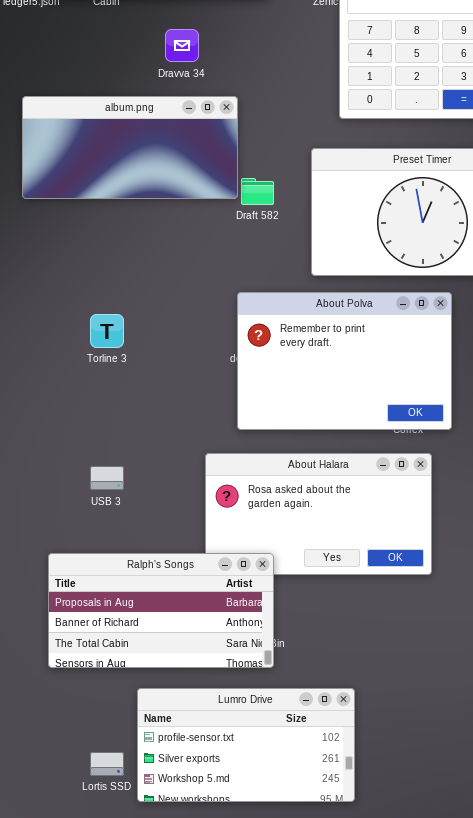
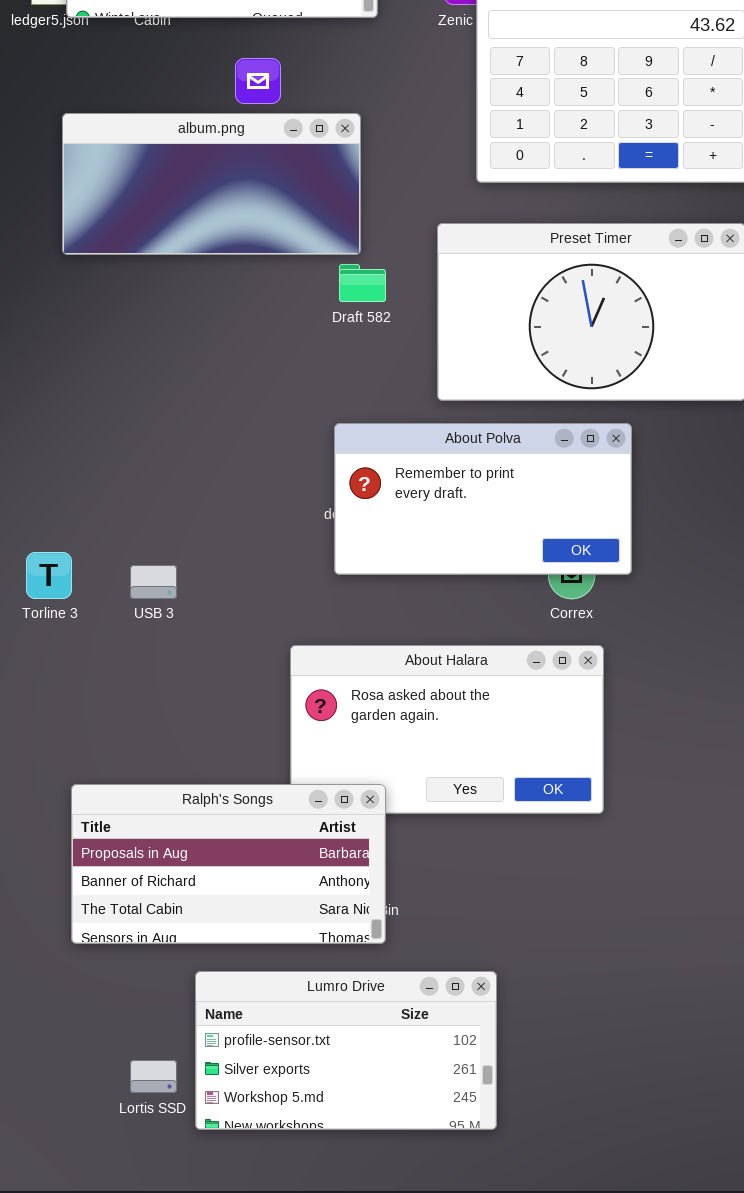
album.png: [22,96,238,199] -> [62,113,361,255], moved
About Polva: [237,292,452,430] -> [334,423,632,575], resized
Torline 3: [90,314,124,348] -> [26,552,72,599], moved
USB 3: [90,466,124,490] -> [130,565,177,599], moved

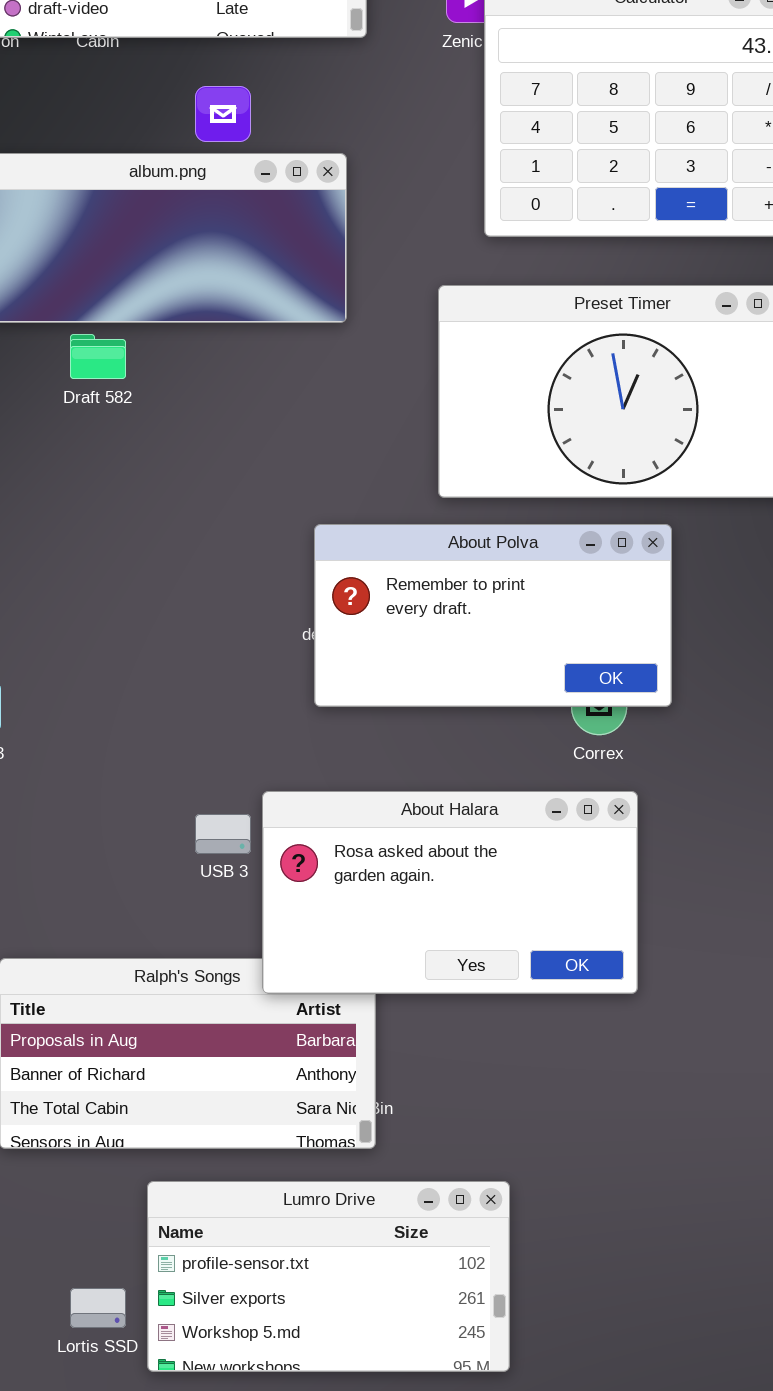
Draft 582: [339,264,386,302] -> [70,334,126,379], moved
USB 3: [130,565,177,599] -> [195,814,251,854], moved
About Halara: [290,645,604,814] -> [262,791,638,994], raised

